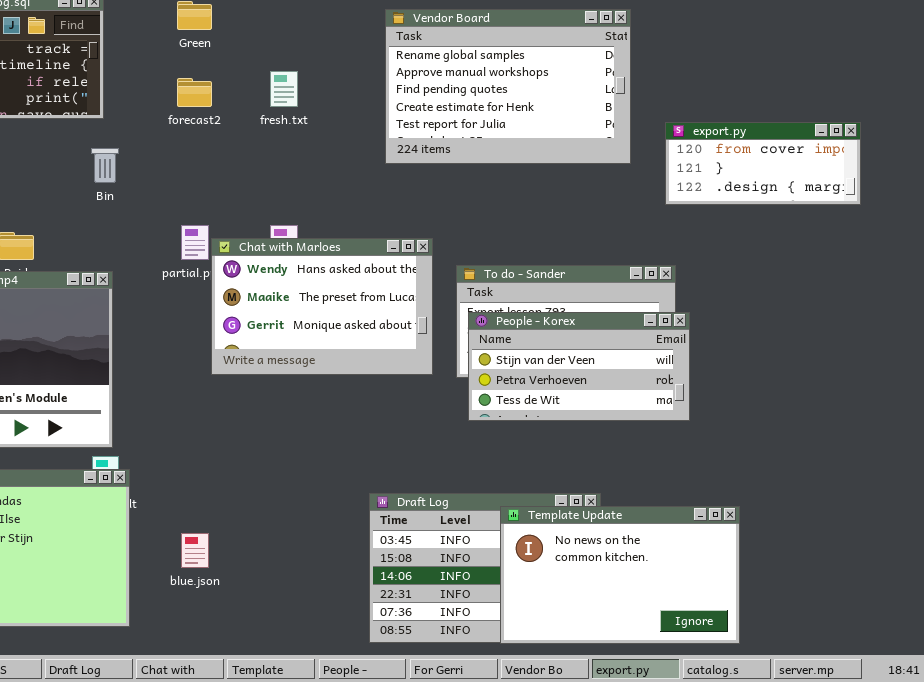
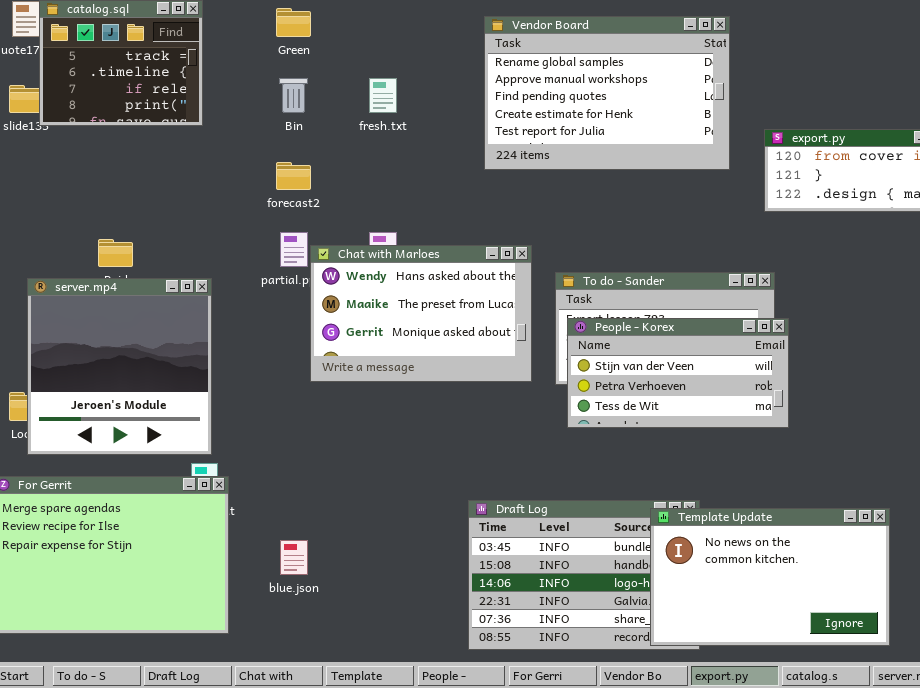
forecast2: [177,78,212,107] -> [276,162,311,190], moved
Bin: [91,148,119,183] -> [279,78,308,113], moved
Template Update: [500,506,740,644] -> [650,508,890,646], moved

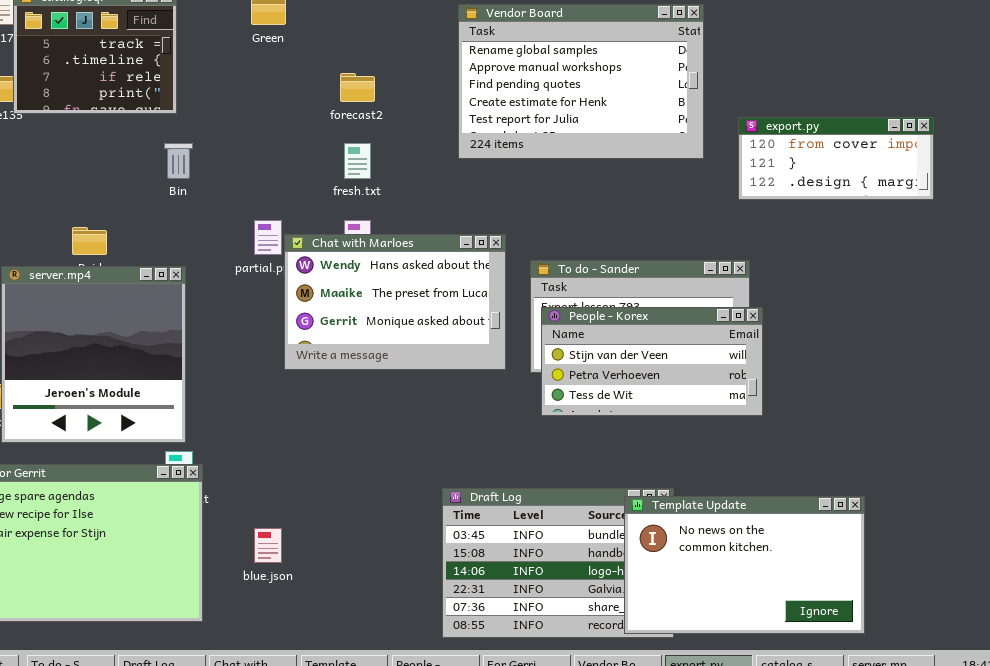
Bin: [279,78,308,113] -> [164,143,193,179], moved
fresh.txt: [369,78,397,113] -> [344,143,371,179], moved
forecast2: [276,162,311,190] -> [340,73,375,102], moved

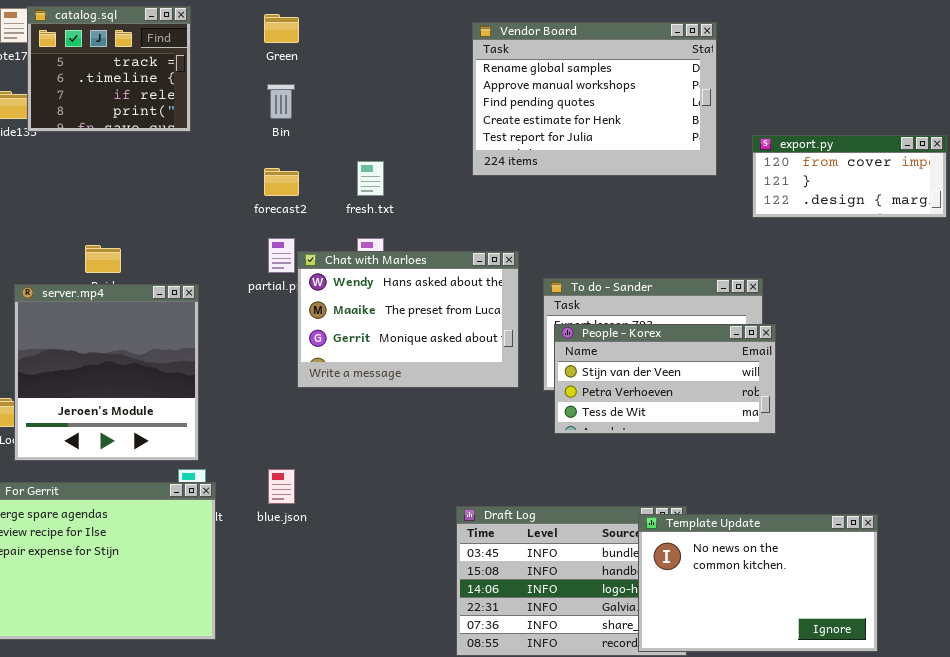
forecast2: [340,73,375,102] -> [264,168,299,196], moved
Bin: [164,143,193,179] -> [267,84,295,119], moved
blue.json: [254,528,282,563] -> [268,469,295,504], moved

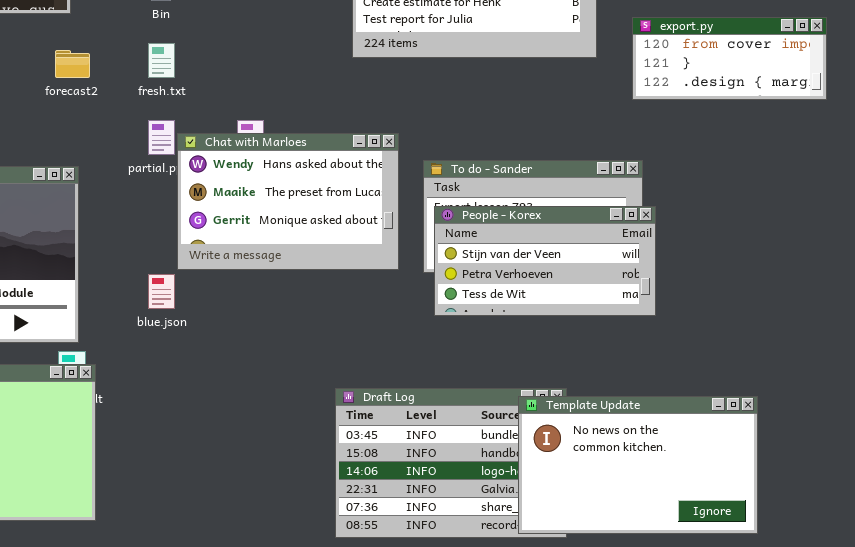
fresh.txt: [357,161,384,196] -> [148,43,175,78], moved
forecast2: [264,168,299,196] -> [55,50,90,78], moved
blue.json: [268,469,295,504] -> [148,274,175,309], moved

